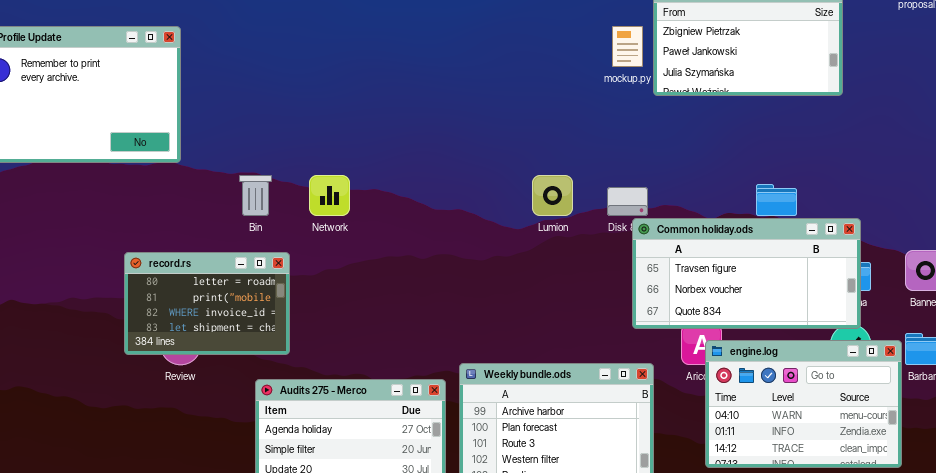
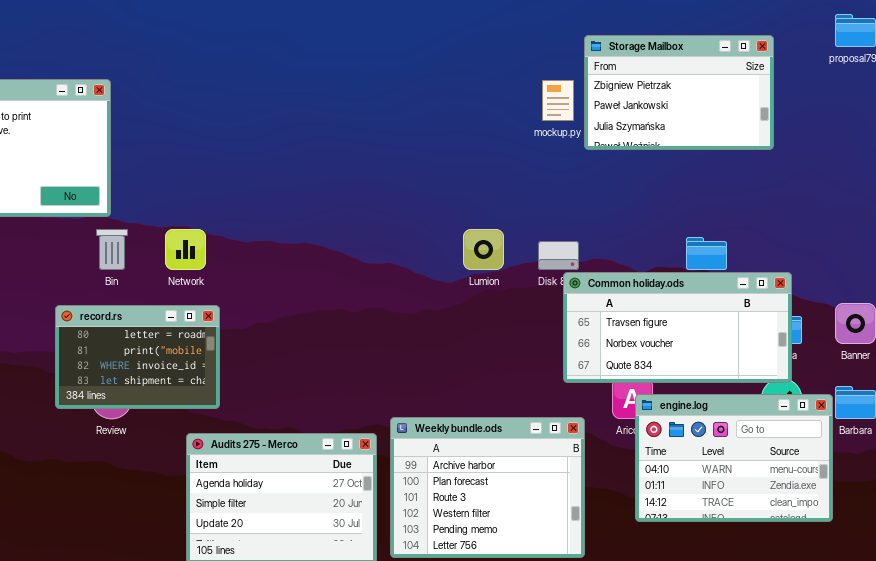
Bin: [239,175,272,216] -> [96,229,128,270], moved
Network: [309,175,350,216] -> [165,229,206,270], moved

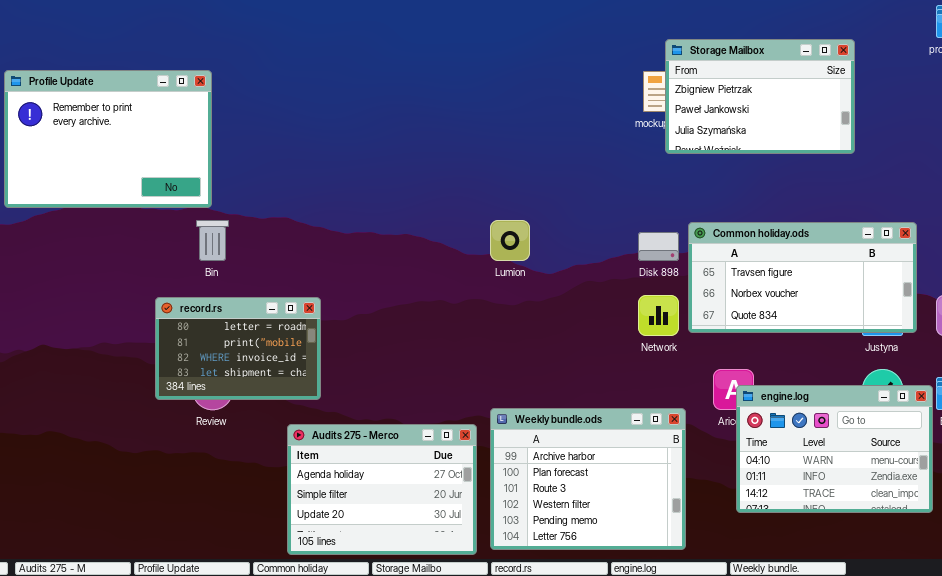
Storage Mailbox: [584,35,774,150] -> [665,39,855,154], moved
Network: [165,229,206,270] -> [638,295,679,336], moved
Lumion: [463,229,504,270] -> [490,220,530,261], moved
Common holiday.ods: [563,272,792,383] -> [688,222,917,333], moved

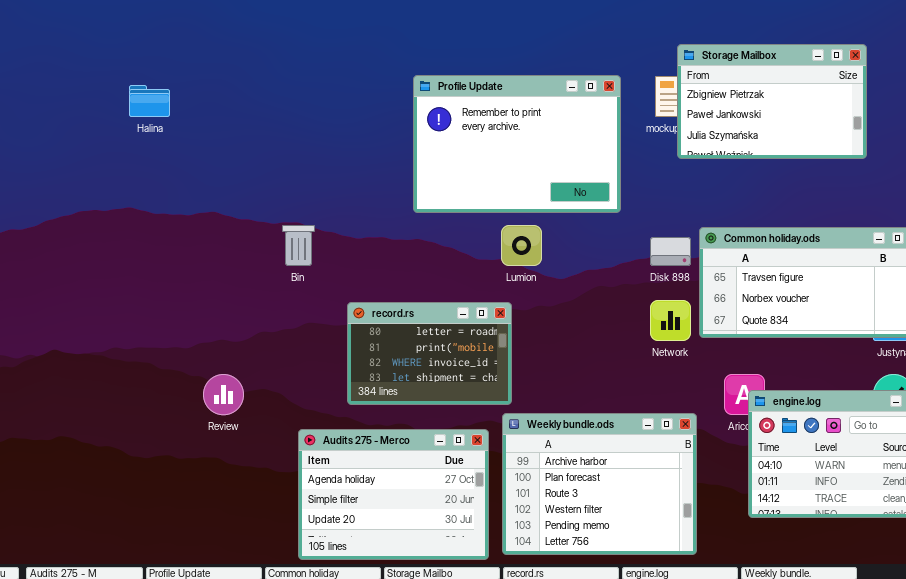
Profile Update: [4,70,212,208] -> [413,75,621,213], moved
Bin: [196,220,229,261] -> [282,225,315,266], moved
record.rs: [155,297,321,400] -> [347,302,512,405], moved

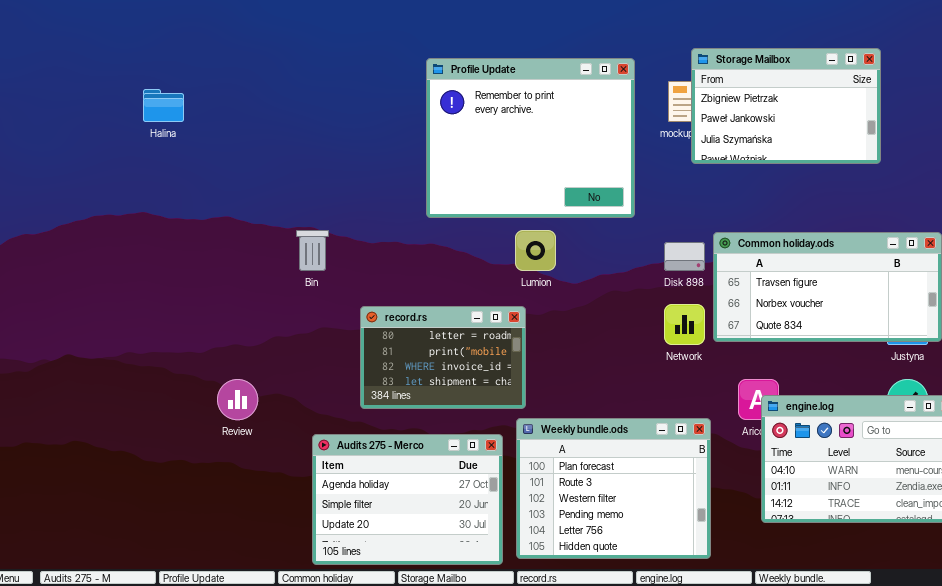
Profile Update: [413,75,621,213] -> [426,58,635,218], resized
Weekly bundle.ods: [502,413,697,555] -> [516,418,711,559], scrolled down 1 row

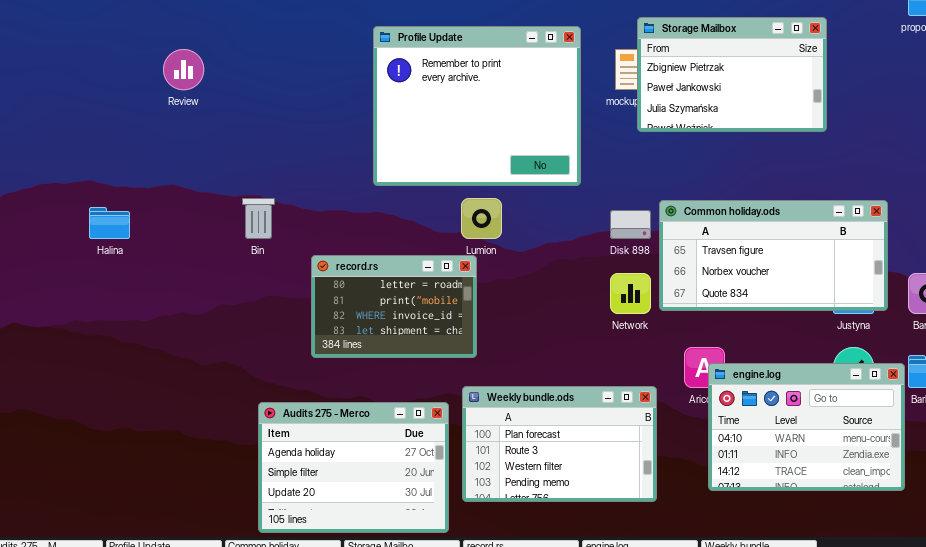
Halina: [143,89,184,122] -> [89,207,130,239], moved
record.rs: [360,306,526,409] -> [311,255,477,358], moved
Review: [217,379,258,420] -> [163,49,204,90], moved
Weekly bundle.ods: [516,418,711,559] -> [462,386,657,502], resized

